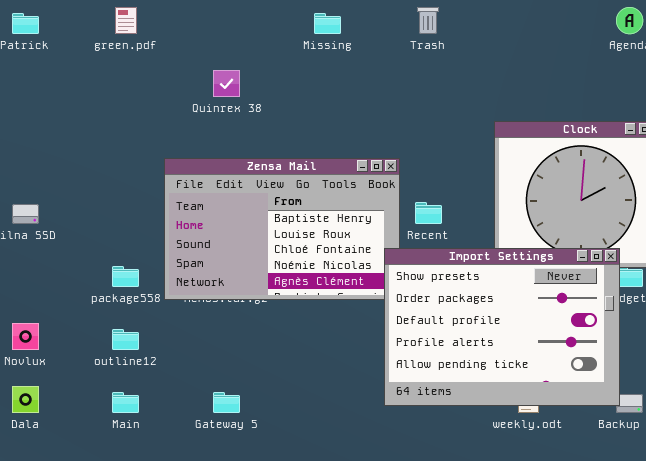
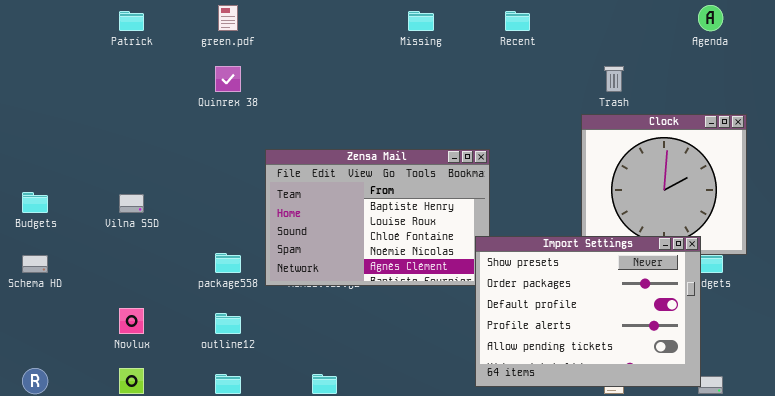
Trash: [417,7,439,34] -> [604,66,624,92], moved
Quinrex 38: [213,70,240,97] -> [215,66,241,92], moved
Recent: [415,202,442,224] -> [505,11,530,31], moved

